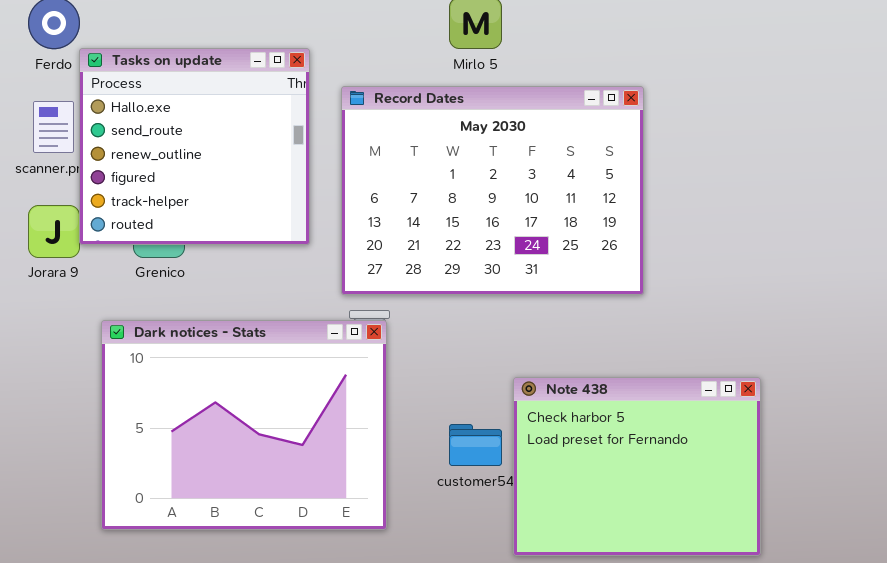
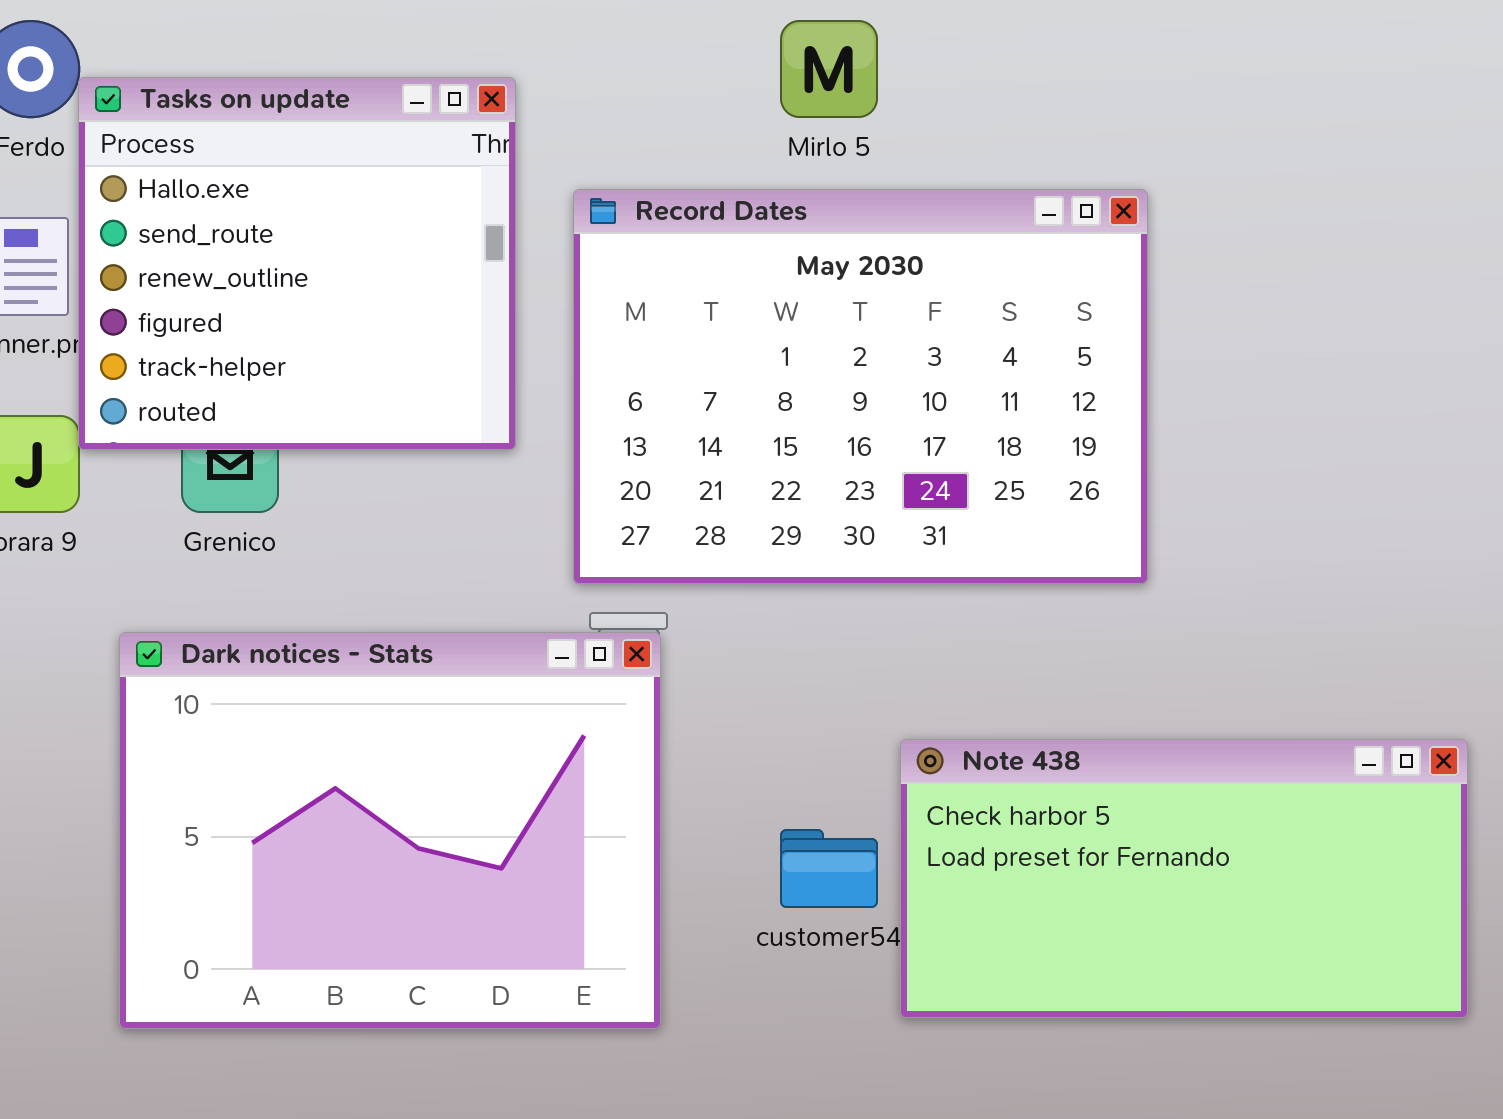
Tasks on update: [79,48,310,245] -> [78,77,516,450], moved
Note 438: [513,377,761,556] -> [900,739,1468,1018], resized

